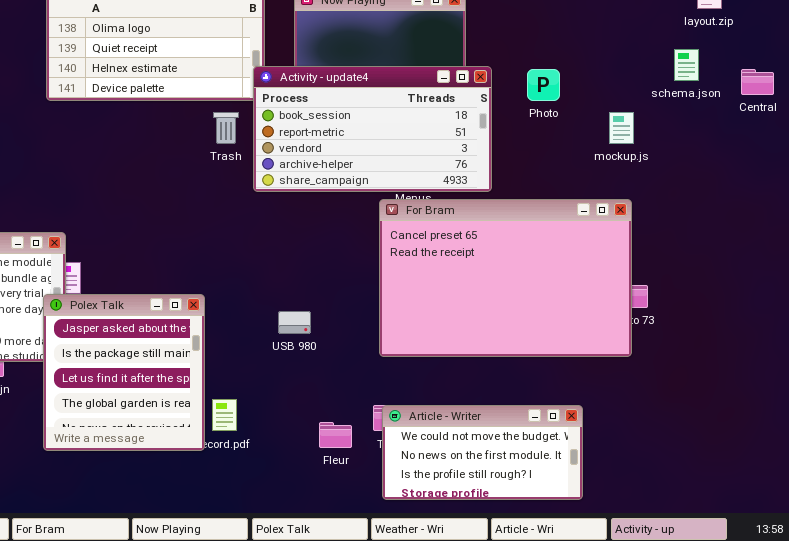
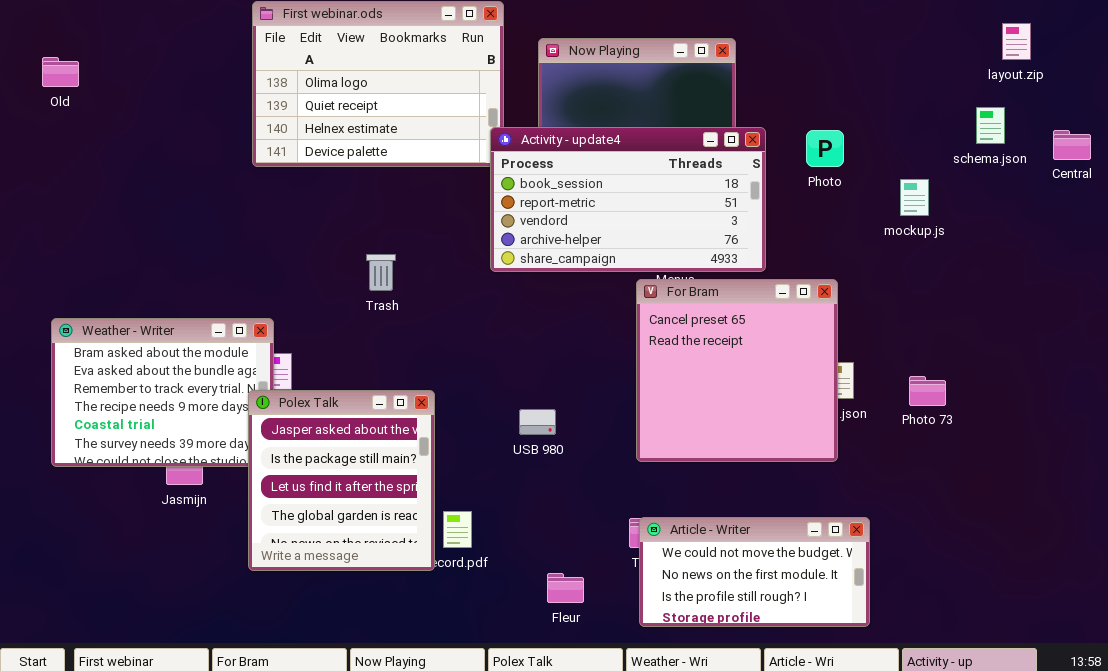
Trash: [213,112,239,144] -> [366,254,396,291], moved
For Bram: [379,199,632,357] -> [636,279,838,462], resized
Fleur: [319,422,352,448] -> [547,573,584,603], moved

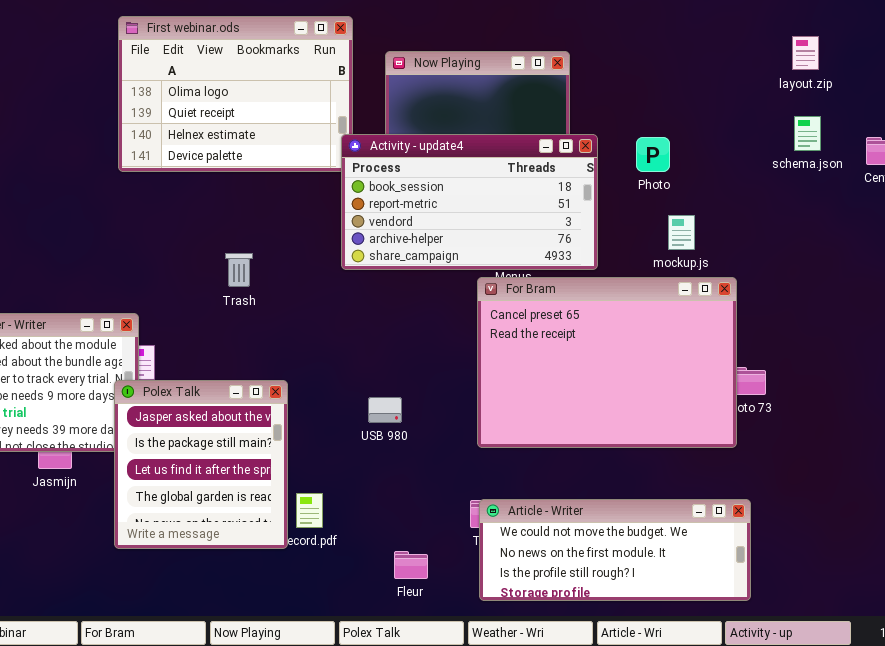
layout.zip: [1002,23,1031,60] -> [792,36,819,70], moved
mockup.js: [900,179,929,216] -> [668,215,695,250], moved
For Bram: [636,279,838,462] -> [477,277,737,448], resized
Article - Writer: [639,517,870,627] -> [479,499,751,601], resized

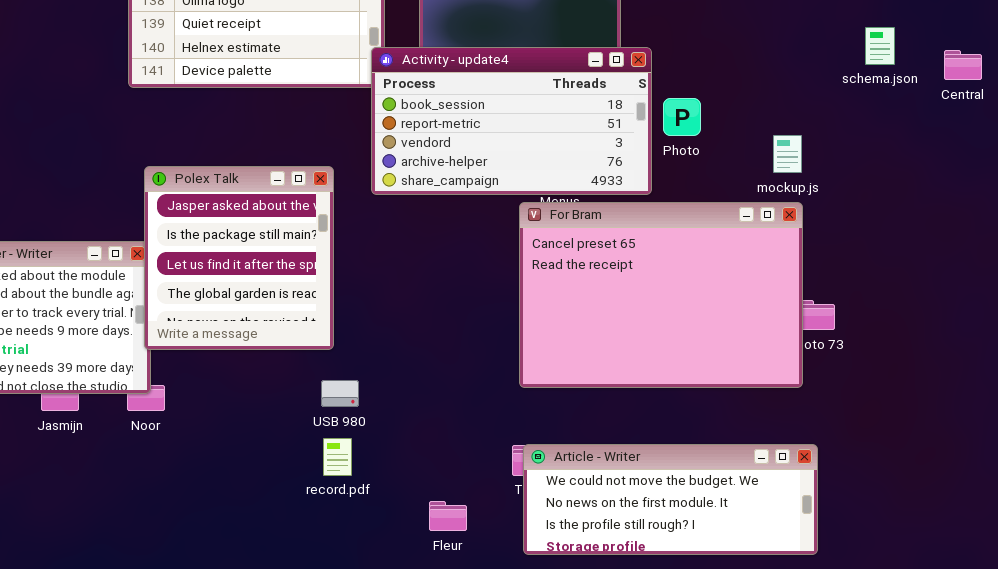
Photo: [636,137,670,172] -> [663,98,701,136], moved
mockup.js: [668,215,695,250] -> [773,135,802,173], moved
Polex Talk: [114,380,288,549] -> [144,166,334,350], moved
USB 980: [368,397,402,423] -> [321,380,359,407], moved

